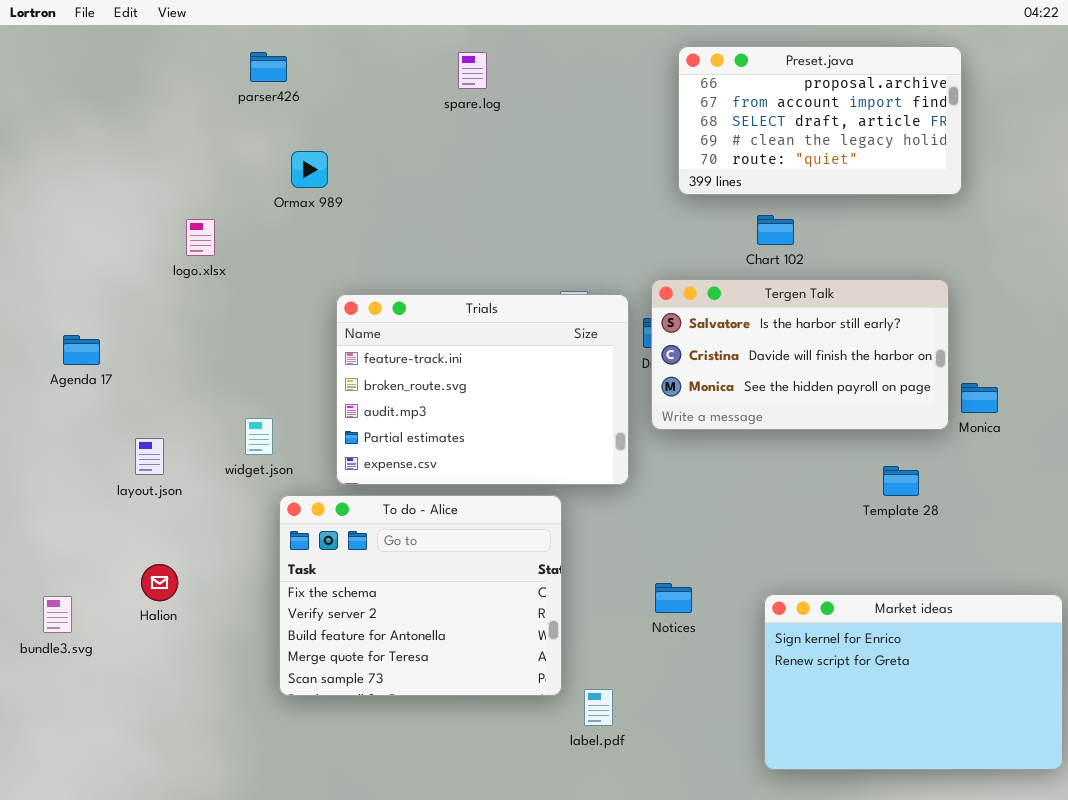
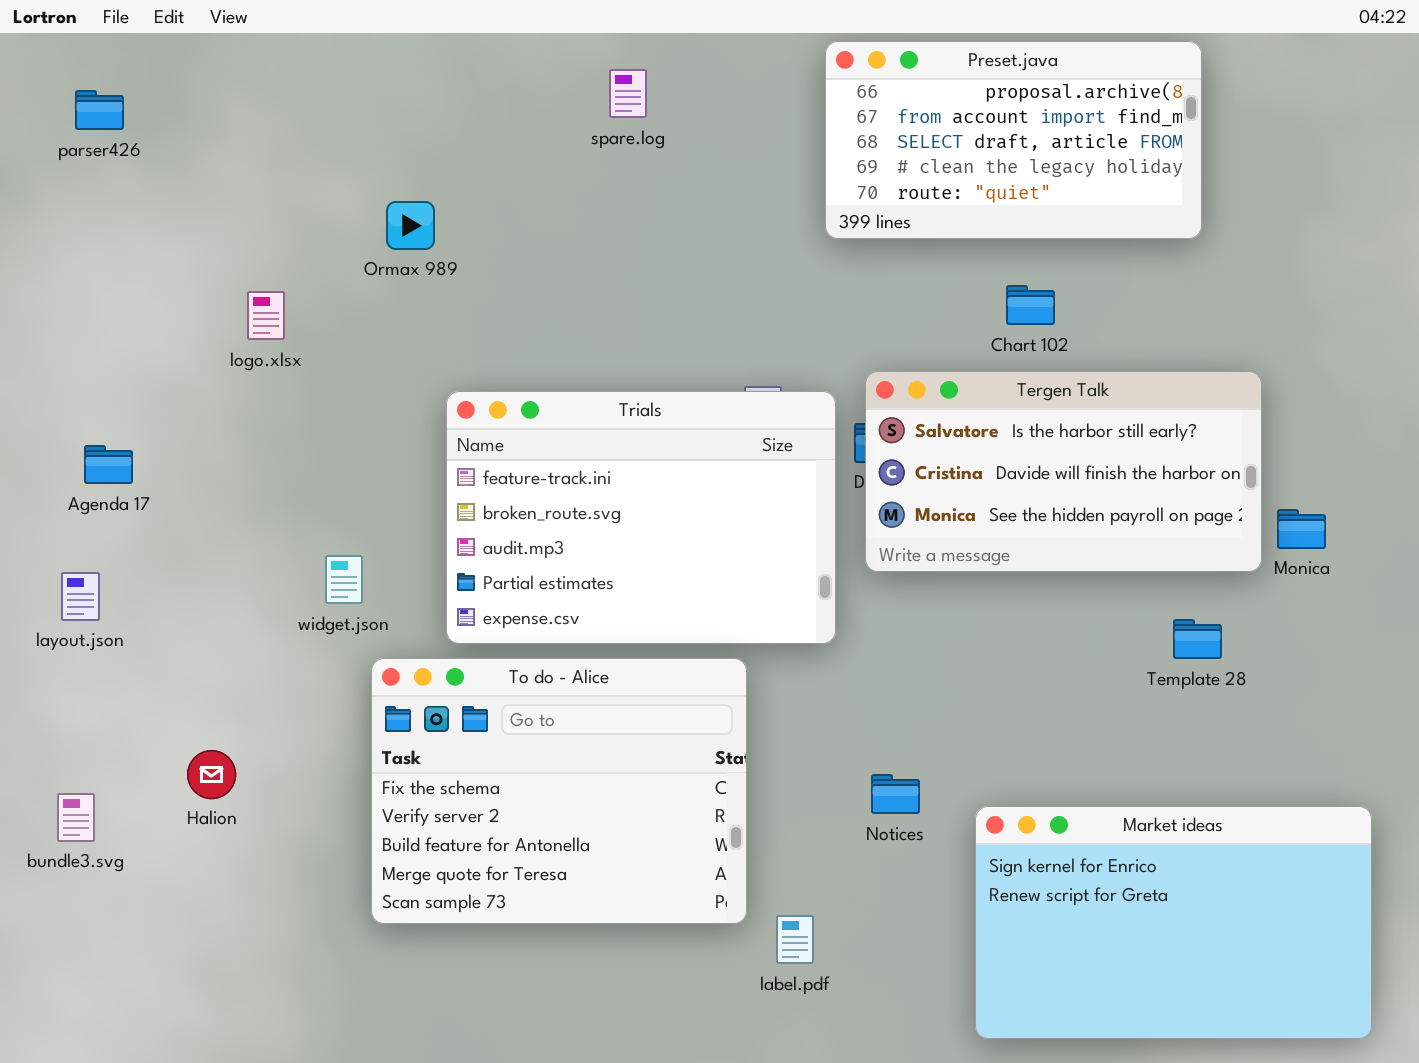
Preset.java: [678,46,962,195] -> [825,41,1202,239], moved
parser426: [250,52,287,82] -> [75,90,124,130], moved
layout.json: [135,438,164,475] -> [61,572,100,621], moved
Market ideas: [764,594,1063,770] -> [975,806,1372,1039], moved

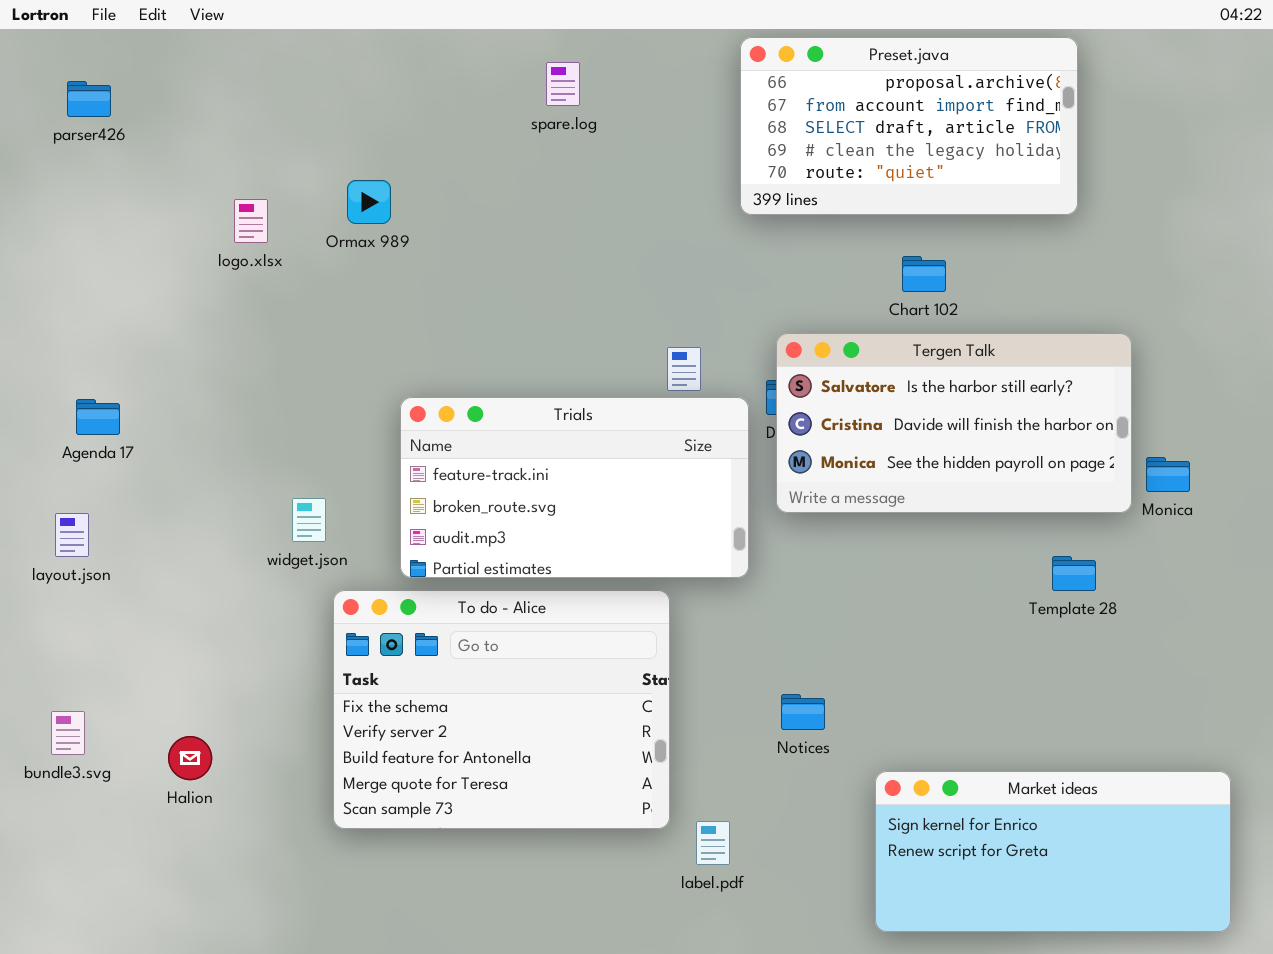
logo.xlsx: [247,291,285,340] -> [234,199,268,243], moved
Trials: [446,391,836,644] -> [400,397,749,578], resized
Halion: [187,750,236,799] -> [168,736,212,780], moved
Market ideas: [975,806,1372,1039] -> [875,771,1231,932], resized

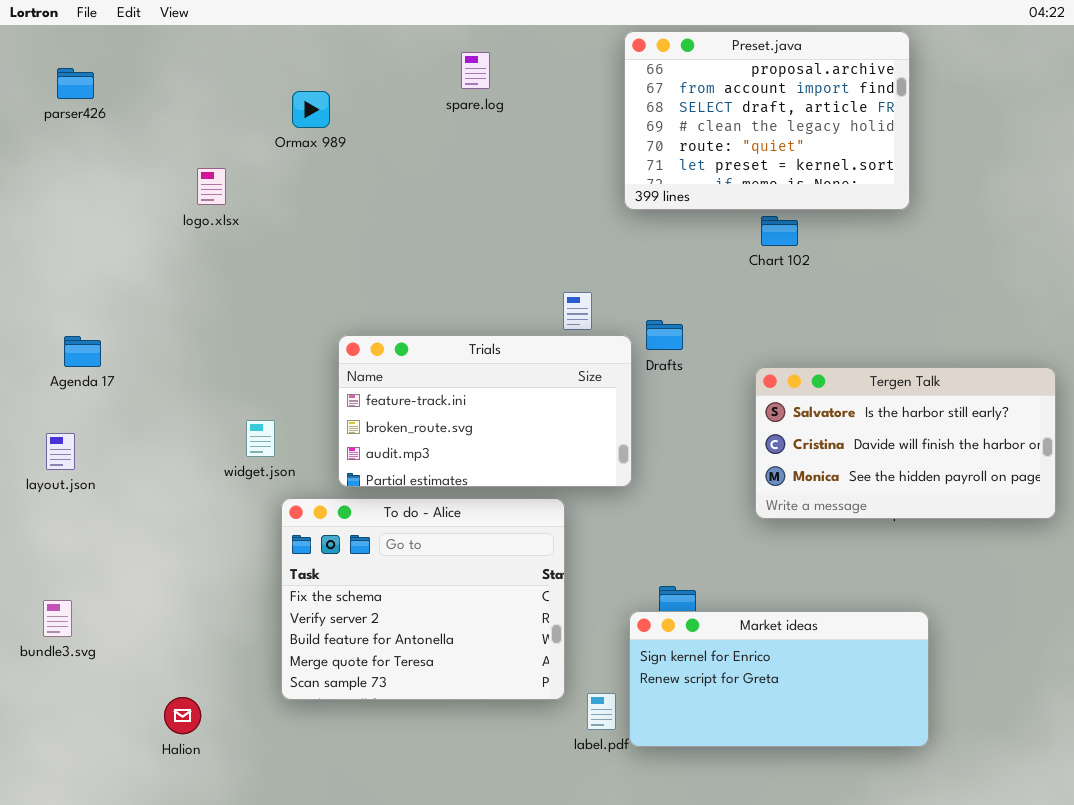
Preset.java: [740,37,1078,215] -> [624,31,910,210], resized
Ormax 989: [347,180,391,224] -> [292,91,330,128], moved
Tergen Talk: [776,333,1132,513] -> [755,367,1056,519], moved
Halion: [168,736,212,780] -> [164,697,201,734], moved
Market ideas: [875,771,1231,932] -> [629,611,929,747], moved

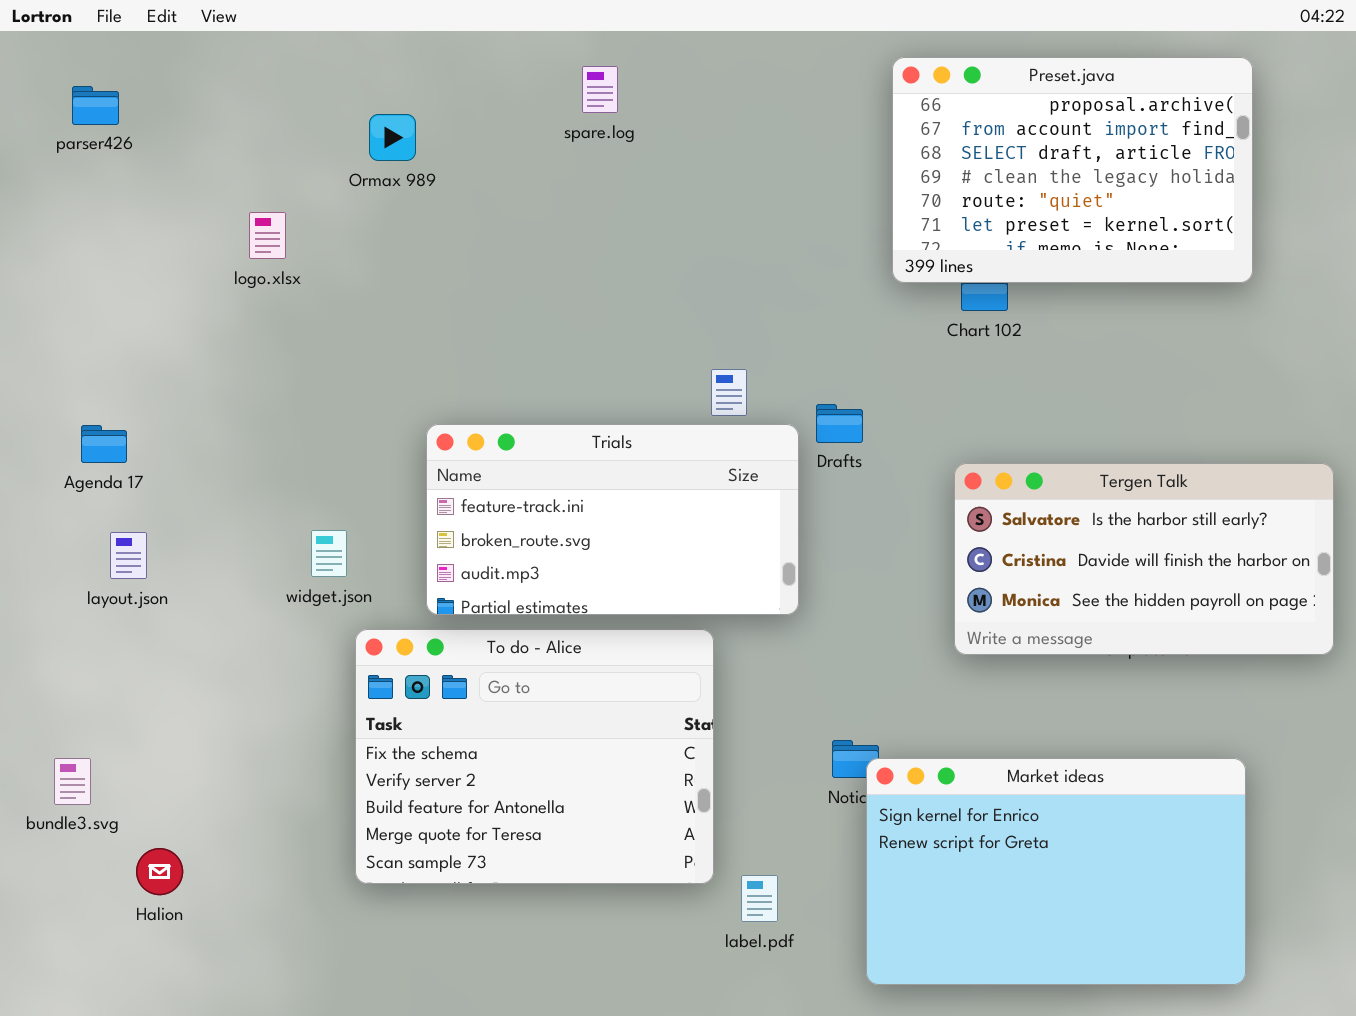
Preset.java: [624,31,910,210] -> [892,57,1253,283], moved
layout.json: [46,433,75,470] -> [110,532,147,579], moved
Market ideas: [629,611,929,747] -> [866,758,1246,985], moved, resized
Halion: [164,697,201,734] -> [136,848,183,895], moved

